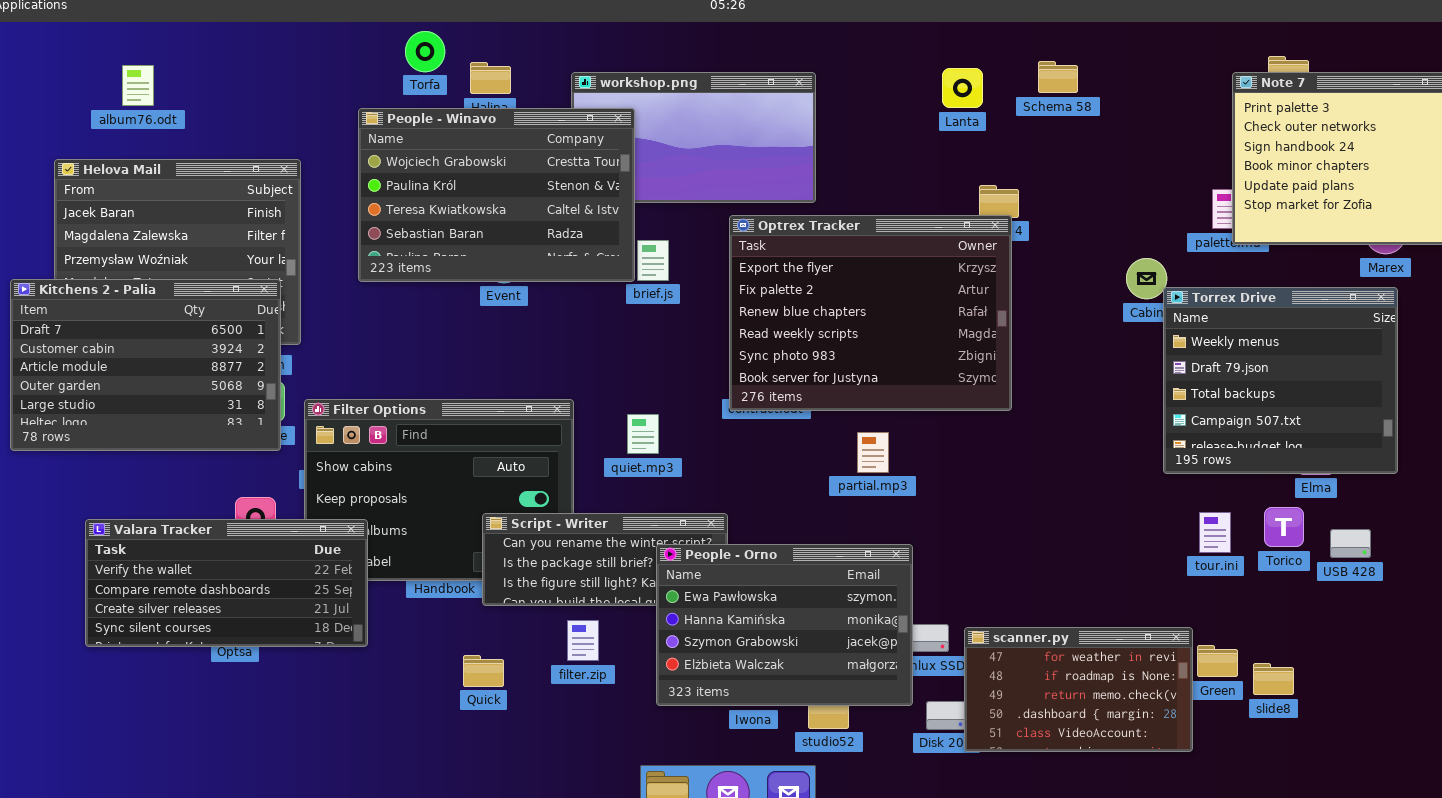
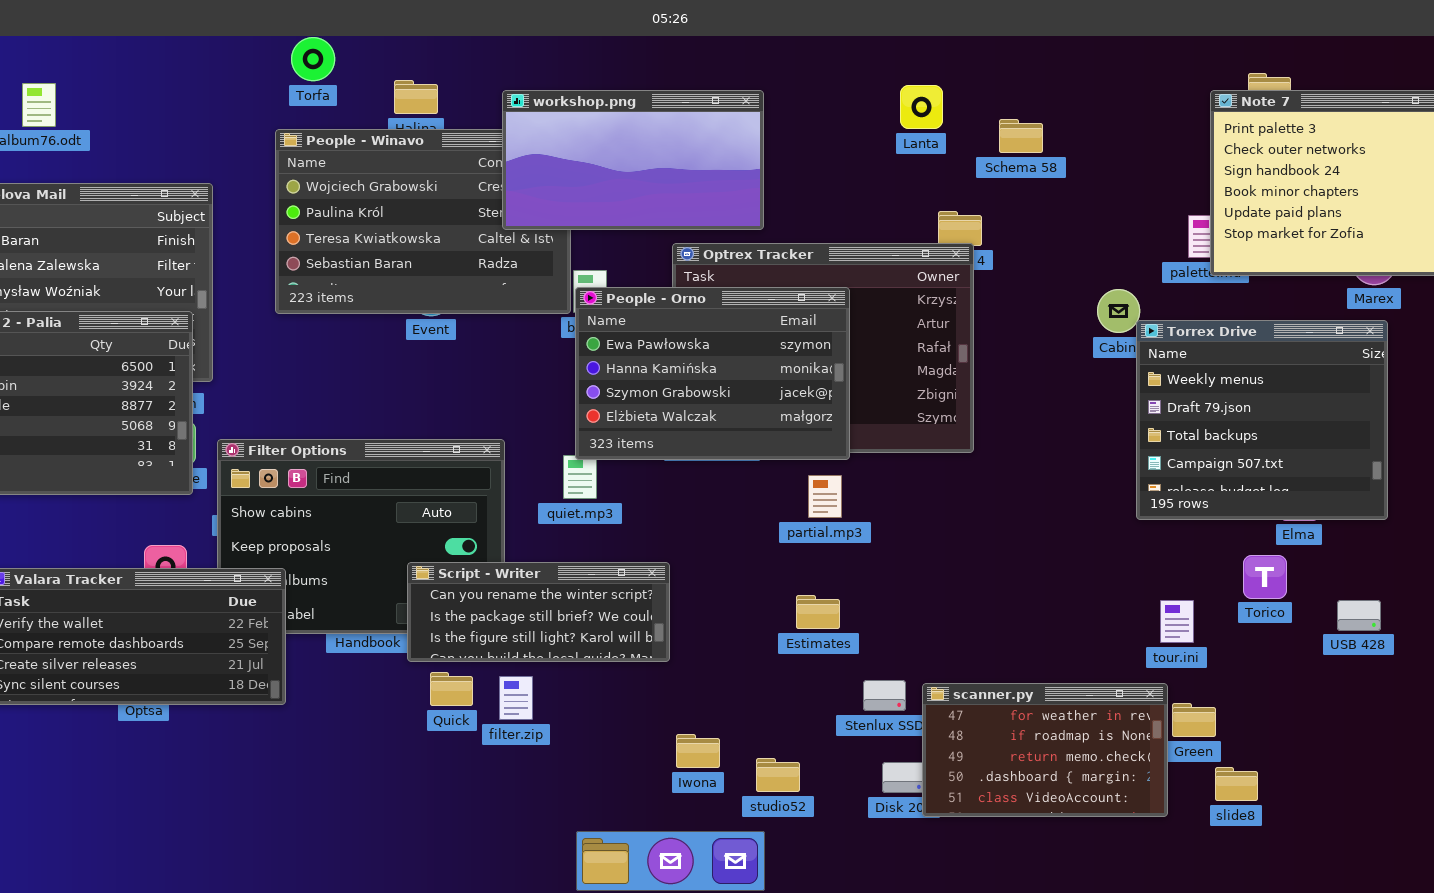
Torfa: [405,31,445,72] -> [291,37,335,81], moved
Schema 58: [1038,61,1078,93] -> [999,119,1043,153], moved
workshop.png: [571,72,816,203] -> [502,90,764,230], raised
tour.ini: [1199,512,1231,553] -> [1160,600,1194,643], moved
USB 428: [1330,529,1371,558] -> [1337,600,1381,631], moved
People - Orno: [656,544,913,706] -> [575,287,850,460], moved
Quick: [463,655,504,687] -> [430,672,473,706], moved
slide8: [1253,663,1294,695] -> [1215,767,1258,801], moved

